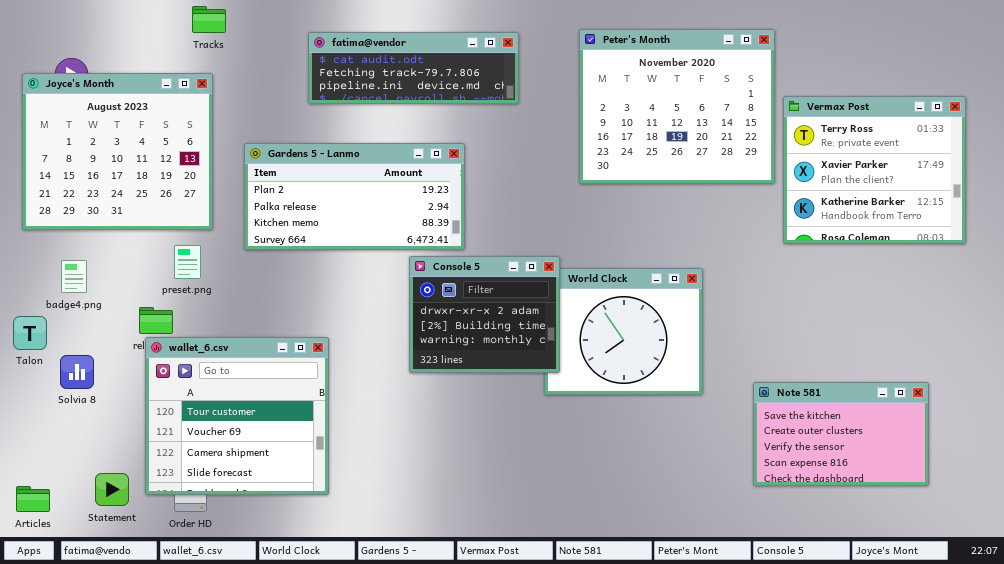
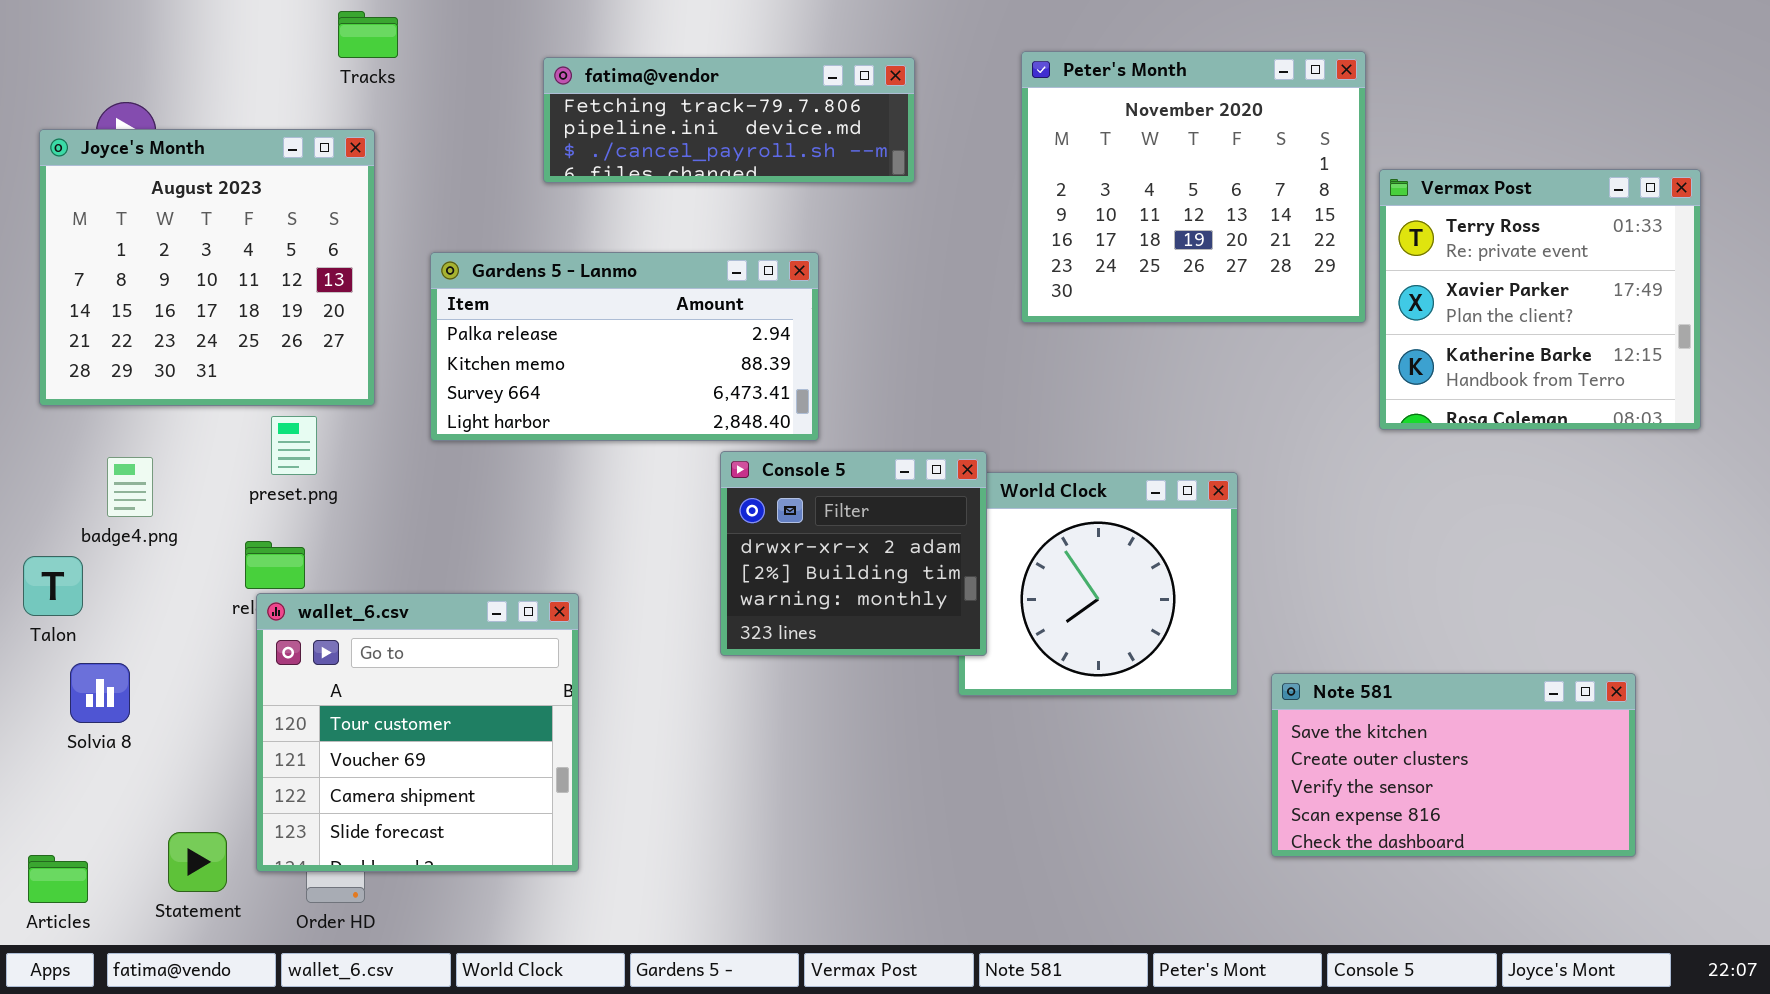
fatima@vendor: [308,32,519,104] -> [543,57,915,183], scrolled down 1 row
Gardens 5 - Lanmo: [244,143,465,250] -> [430,252,819,441], scrolled down 1 row
preset.png: [174,245,201,279] -> [271,416,317,475], moved
Solvia 8: [60,355,94,389] -> [70,663,130,723], moved
Note 581: [753,382,929,486] -> [1271,673,1636,857], resized

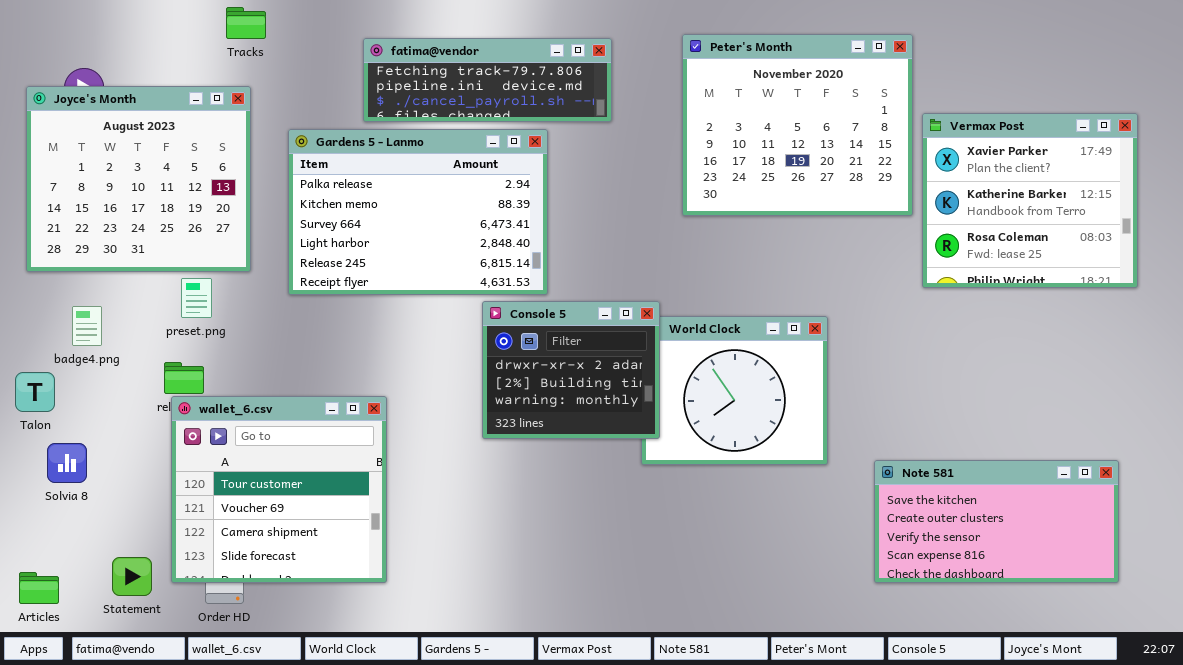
Vermax Post: [1379,169,1701,430] -> [922,113,1138,288], scrolled down 1 row
Gardens 5 - Lanmo: [430,252,819,441] -> [288,129,548,295], resized
Note 581: [1271,673,1636,857] -> [874,460,1119,583], moved

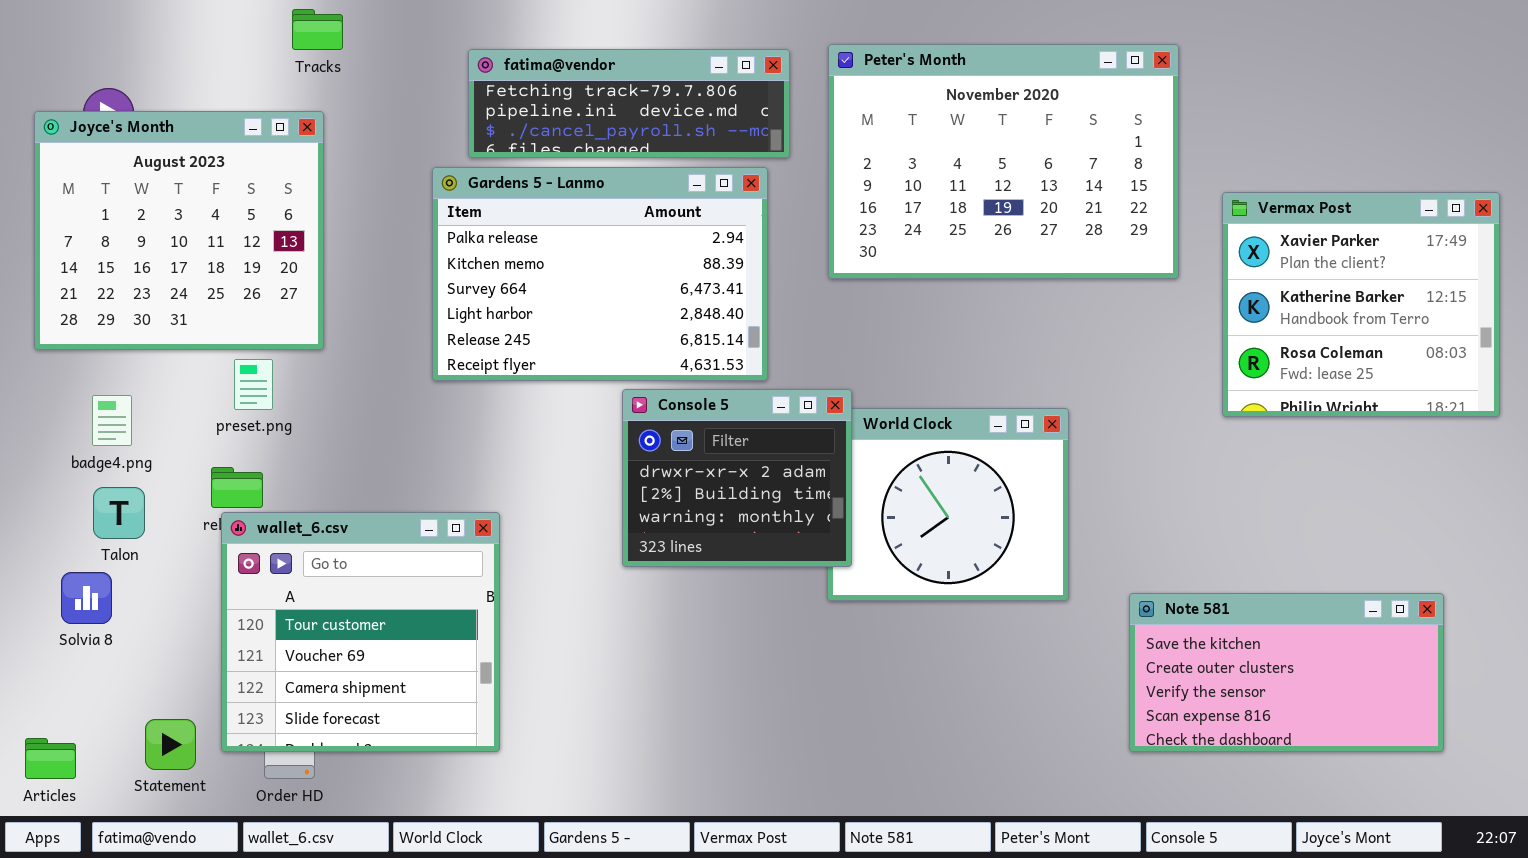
Peter's Month: [682,34,913,216] -> [828,44,1179,279], resized
Vermax Post: [922,113,1138,288] -> [1222,192,1500,417], moved
Gardens 5 - Lanmo: [288,129,548,295] -> [432,167,768,381], moved
Talon: [15,372,55,412] -> [93,487,145,539], moved

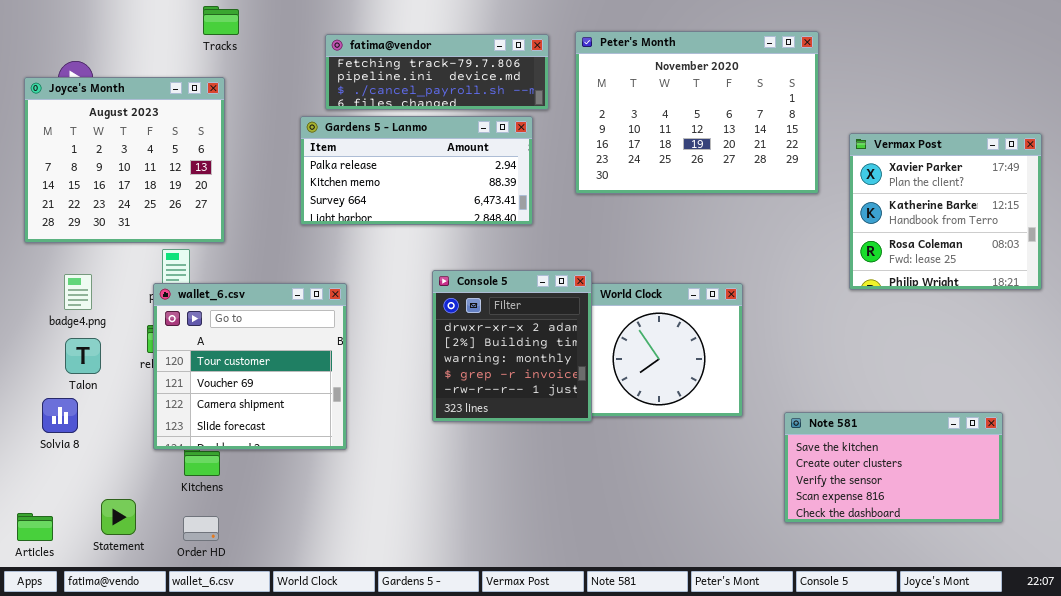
Gardens 5 - Lanmo: [432,167,768,381] -> [300,116,533,225], resized
Console 5: [622,389,852,567] -> [432,270,592,422], resized
wallet_6.csv: [221,512,500,752] -> [153,283,347,450], moved

